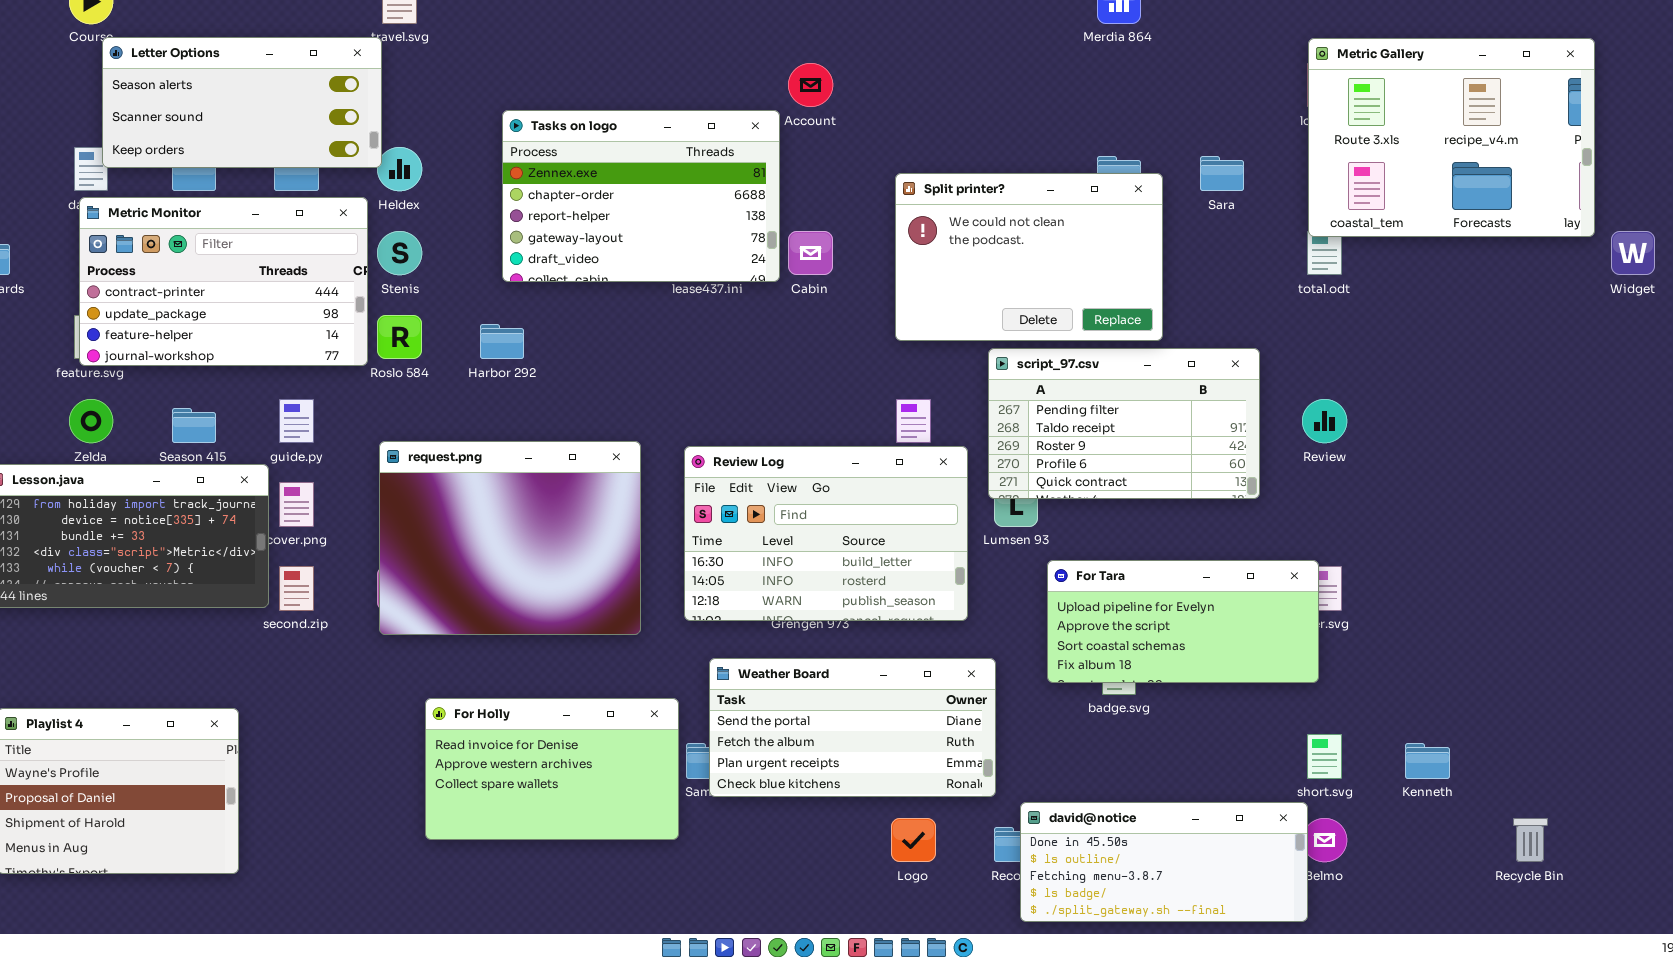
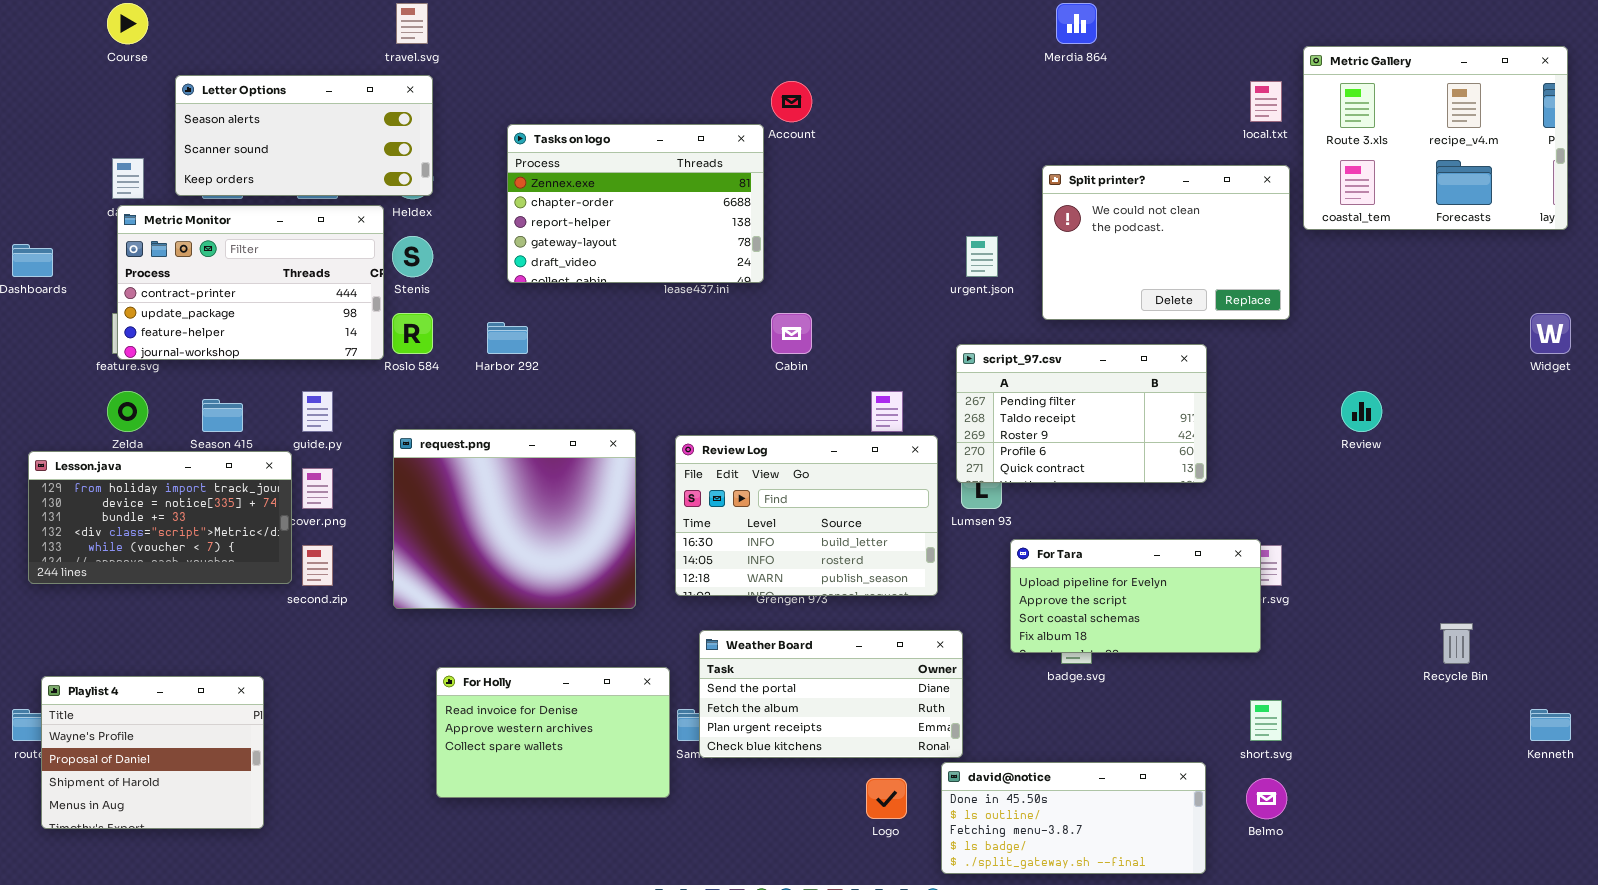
Letter Options: [102,37,382,168] -> [175,75,433,196], moved
Metric Gallery: [1308,38,1595,237] -> [1303,46,1568,230], moved
Split printer?: [895,173,1163,341] -> [1042,165,1290,320], moved
Cabin: [788,231,833,275] -> [771,313,812,354], moved
Widget: [1611,231,1655,275] -> [1530,313,1571,354], moved
Review: [1302,399,1347,443] -> [1341,391,1382,432], moved
Kenneth: [1405,743,1450,779] -> [1530,709,1571,741], moved
david@notice: [1020,802,1308,922] -> [941,762,1206,874], moved
Recycle Bin: [1513,818,1548,862] -> [1440,623,1473,664], moved

